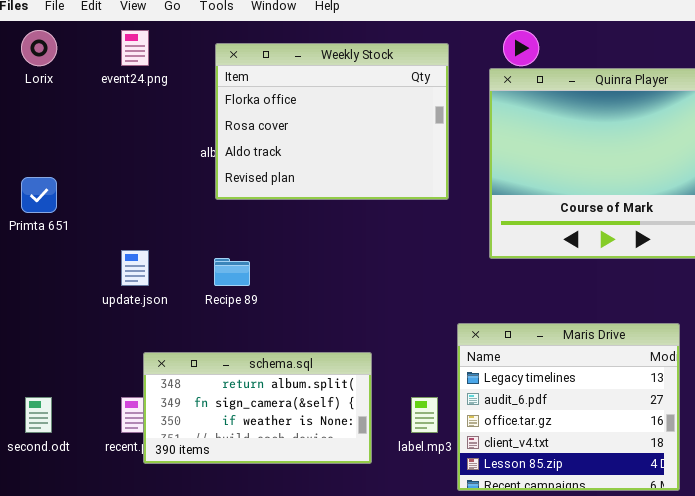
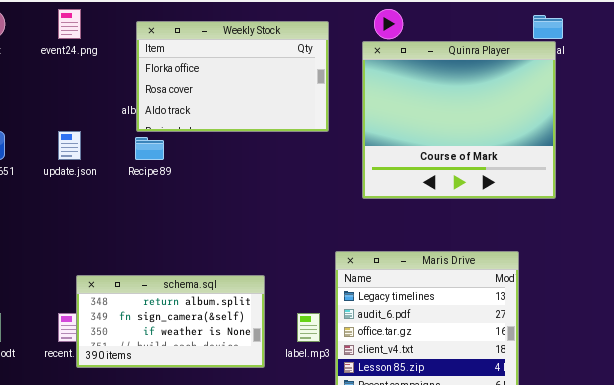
Weekly Stock: [215,43,449,200] -> [136,21,329,132], resized
update.json: [121,250,149,286] -> [58,131,81,160], moved
Recipe 89: [214,258,250,286] -> [135,137,164,160], moved

